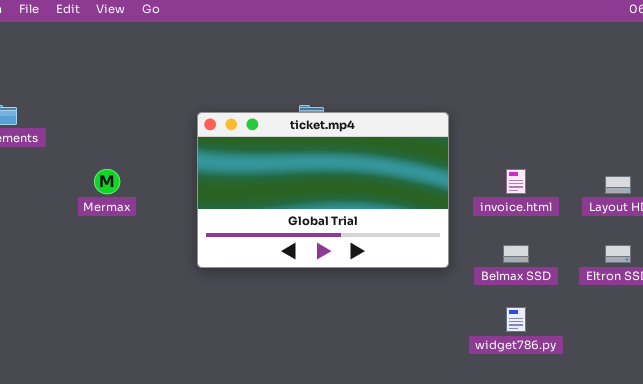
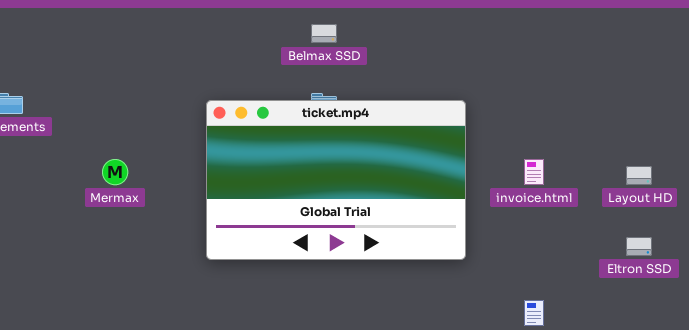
Belmax SSD: [503,245,529,263] -> [311,24,337,43], moved

